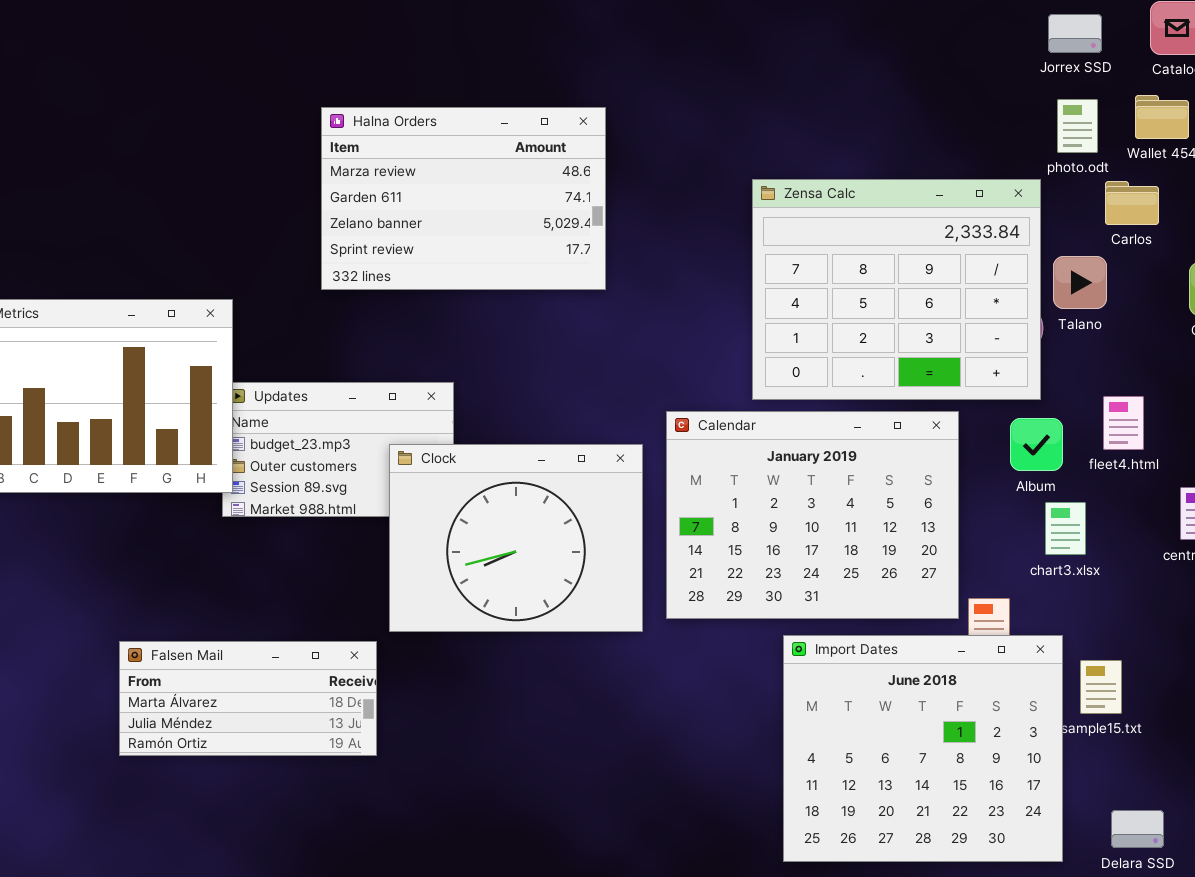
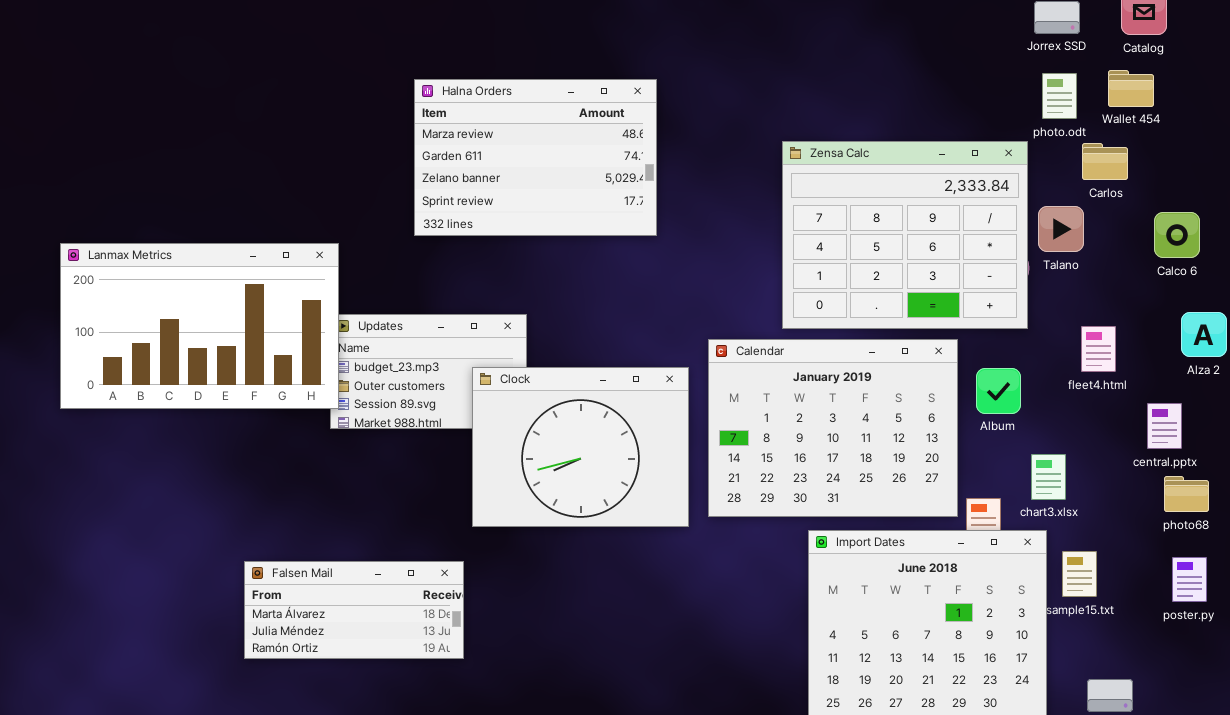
Album: [1010,418,1063,471] -> [976,368,1021,414], moved
chart3.xlsx: [1045,502,1086,555] -> [1031,454,1066,500], moved
Falsen Mail: [119,641,377,756] -> [244,561,464,659], moved

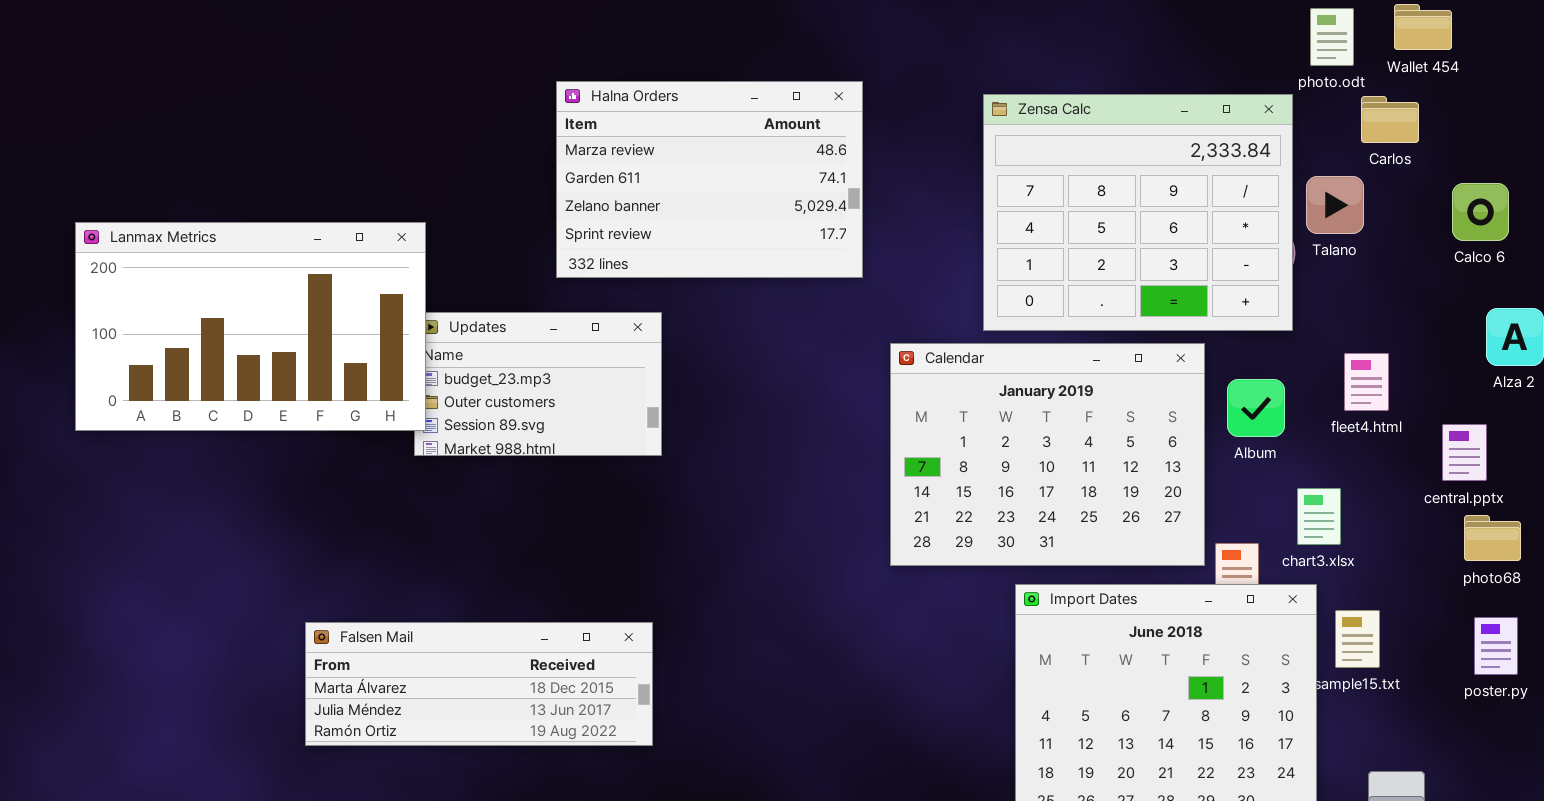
Halna Orders: [414,79,657,236] -> [556,81,863,278], moved
fleet4.html: [1081,326,1116,372] -> [1344,353,1389,411], moved
Clock: [472,367,689,527] -> none, closed
Falsen Mail: [244,561,464,659] -> [305,622,653,746], resized

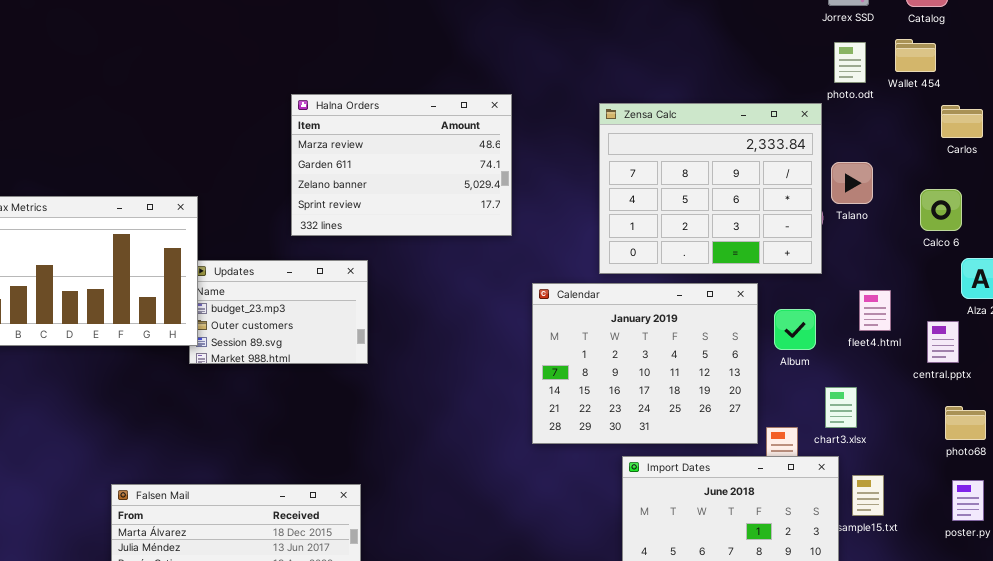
Carlos: [1361,96,1419,143] -> [941,105,983,138], moved
Calco 6: [1452,183,1509,241] -> [920,189,962,231], moved
central.pptx: [1442,424,1487,481] -> [927,321,959,363], moved

